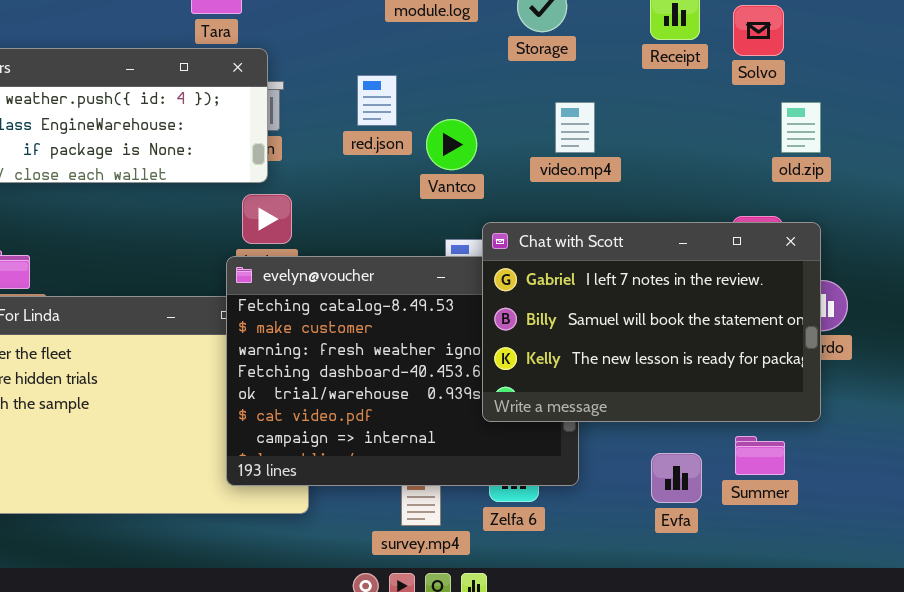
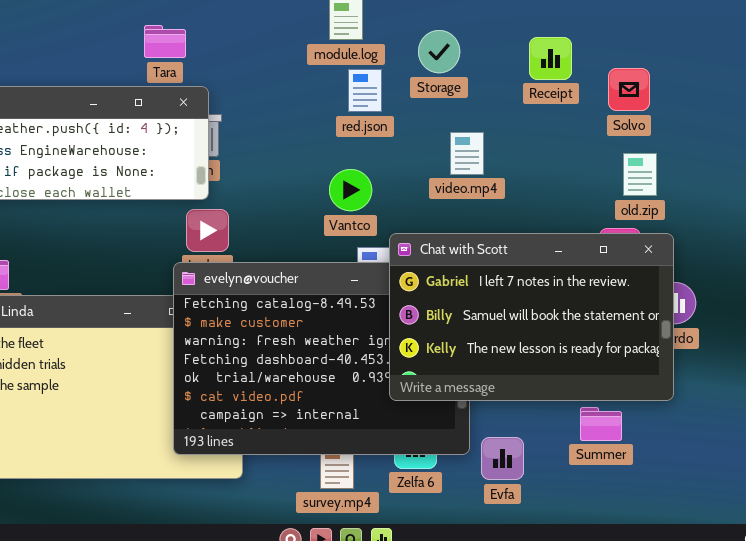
Solvo: [733,5,784,56] -> [608,68,650,111], moved
red.json: [357,75,397,126] -> [348,69,382,112], moved
old.zip: [781,102,821,153] -> [623,153,657,196], moved
Vantco: [426,119,477,170] -> [329,169,372,211], moved
Summer: [735,436,785,475] -> [580,407,622,441], moved
Evfa: [651,453,702,503] -> [481,437,524,480], moved

